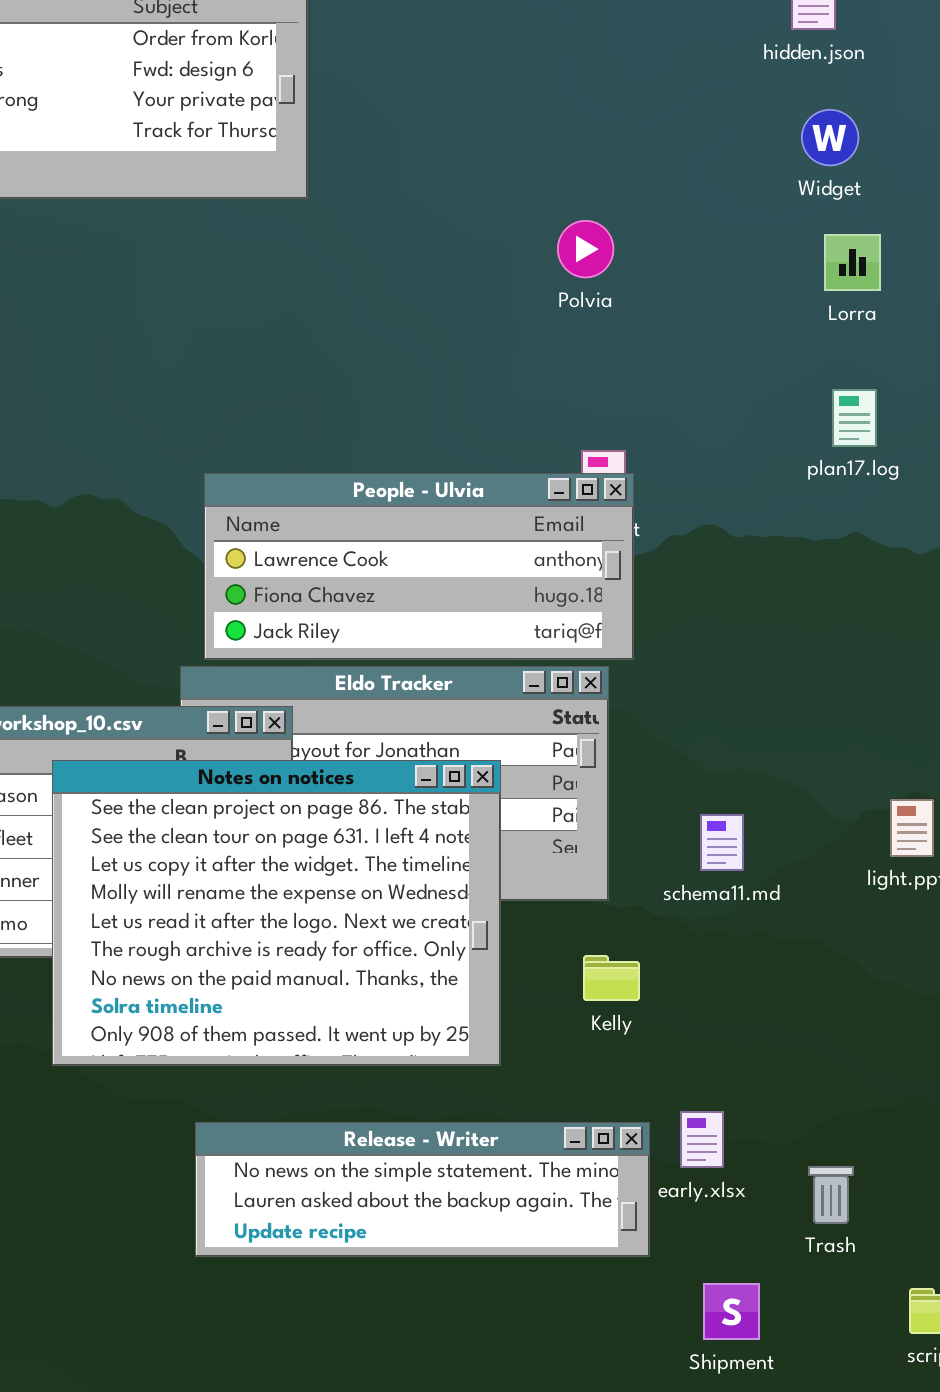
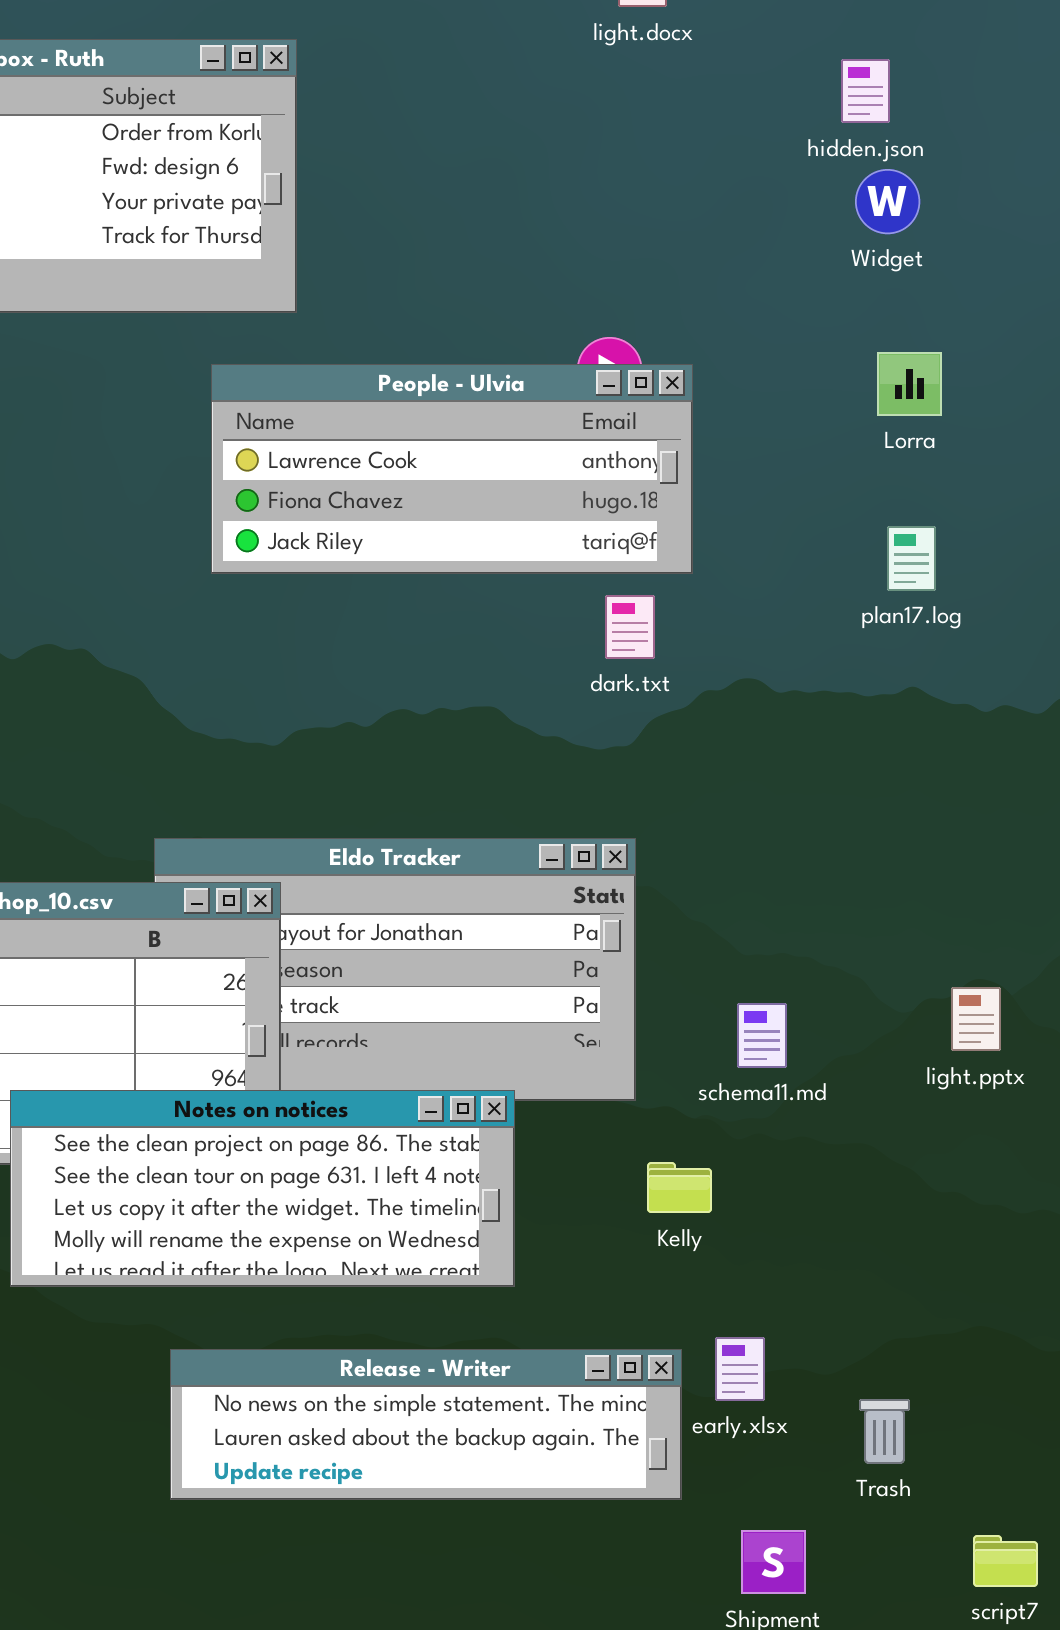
Widget: [801,109,859,166] -> [855,169,920,234], moved
People - Ulvia: [204,473,634,660] -> [211,364,693,574], moved
Notes on notices: [52,760,501,1066] -> [10,1090,515,1287], resized
Kelly: [583,955,640,1001] -> [647,1162,712,1213], moved

